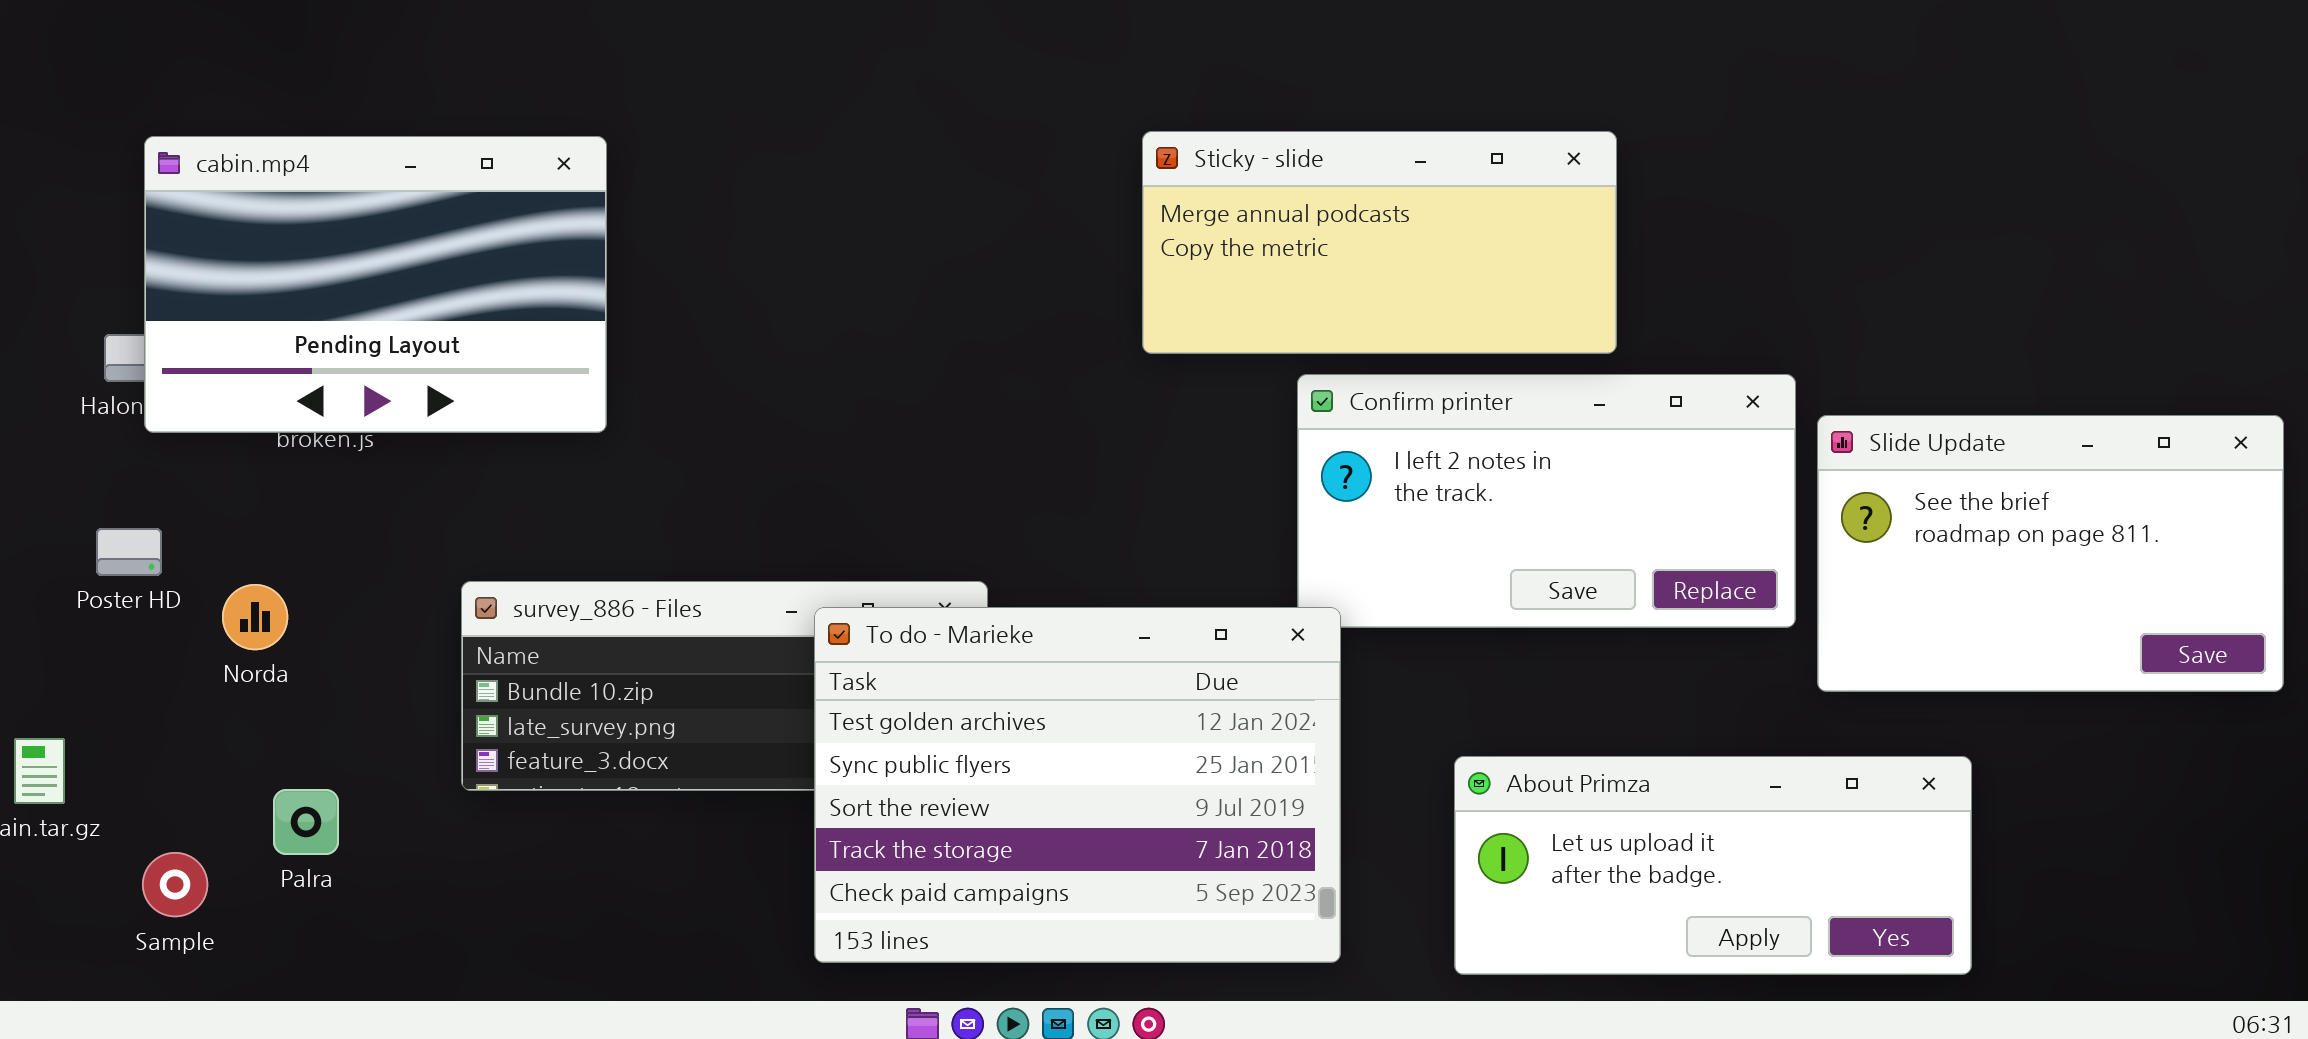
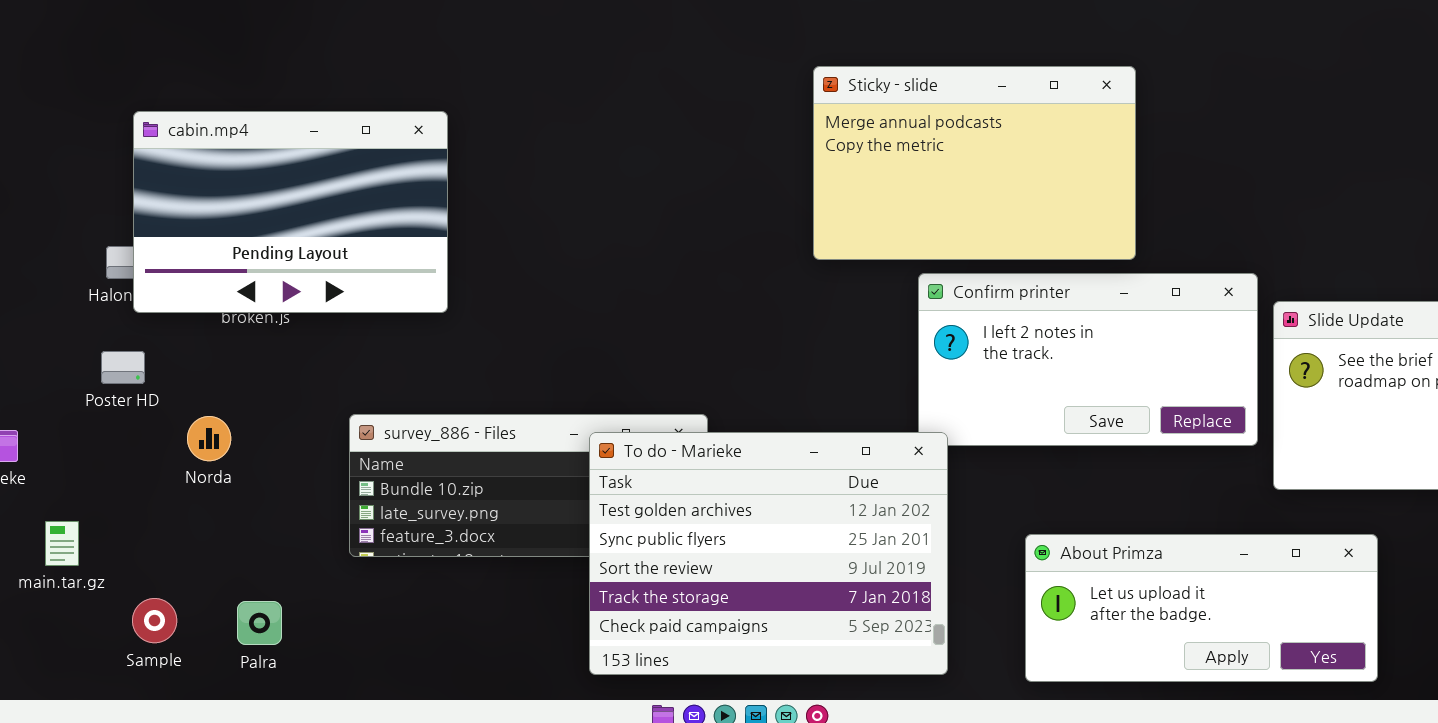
Sticky - slide: [1142,131,1617,354] -> [813,66,1136,260], resized
Poster HD: [96,528,162,576] -> [101,351,145,384], moved
Palra: [273,789,339,855] -> [237,601,282,645], moved

